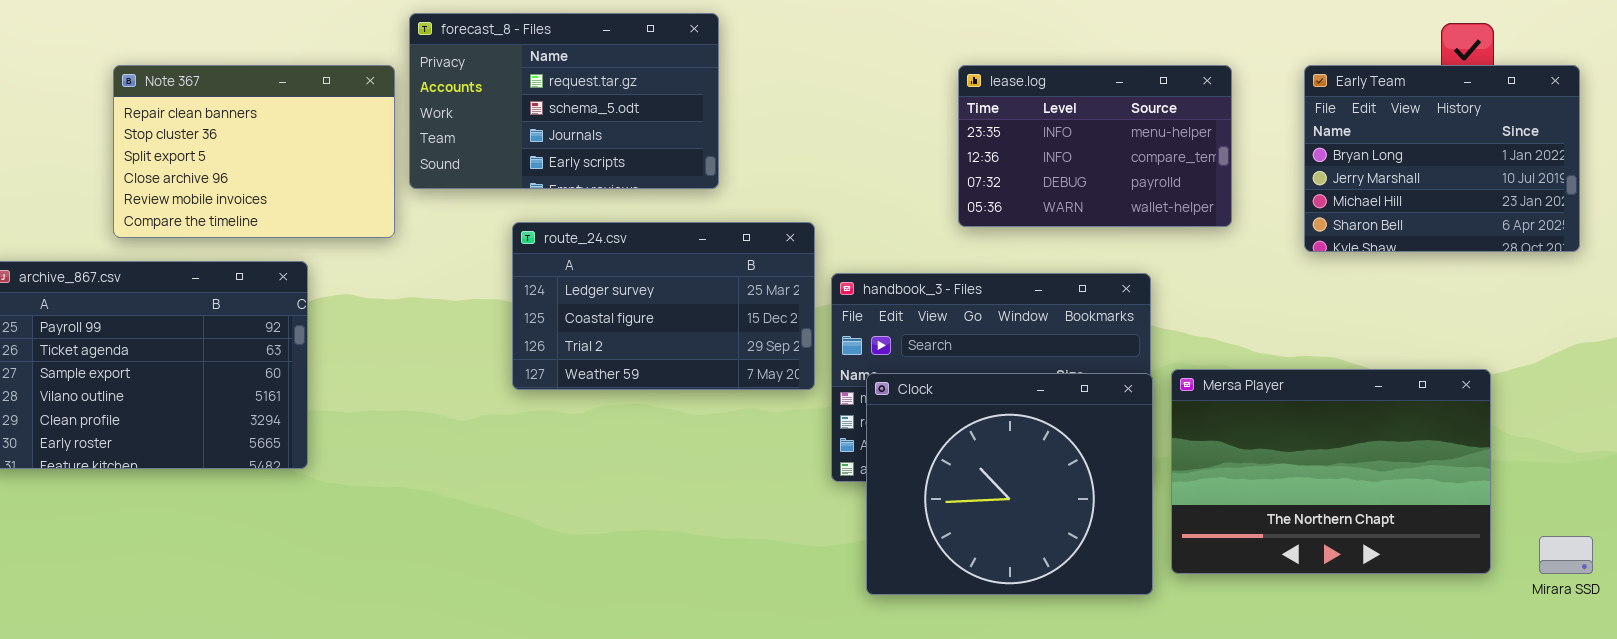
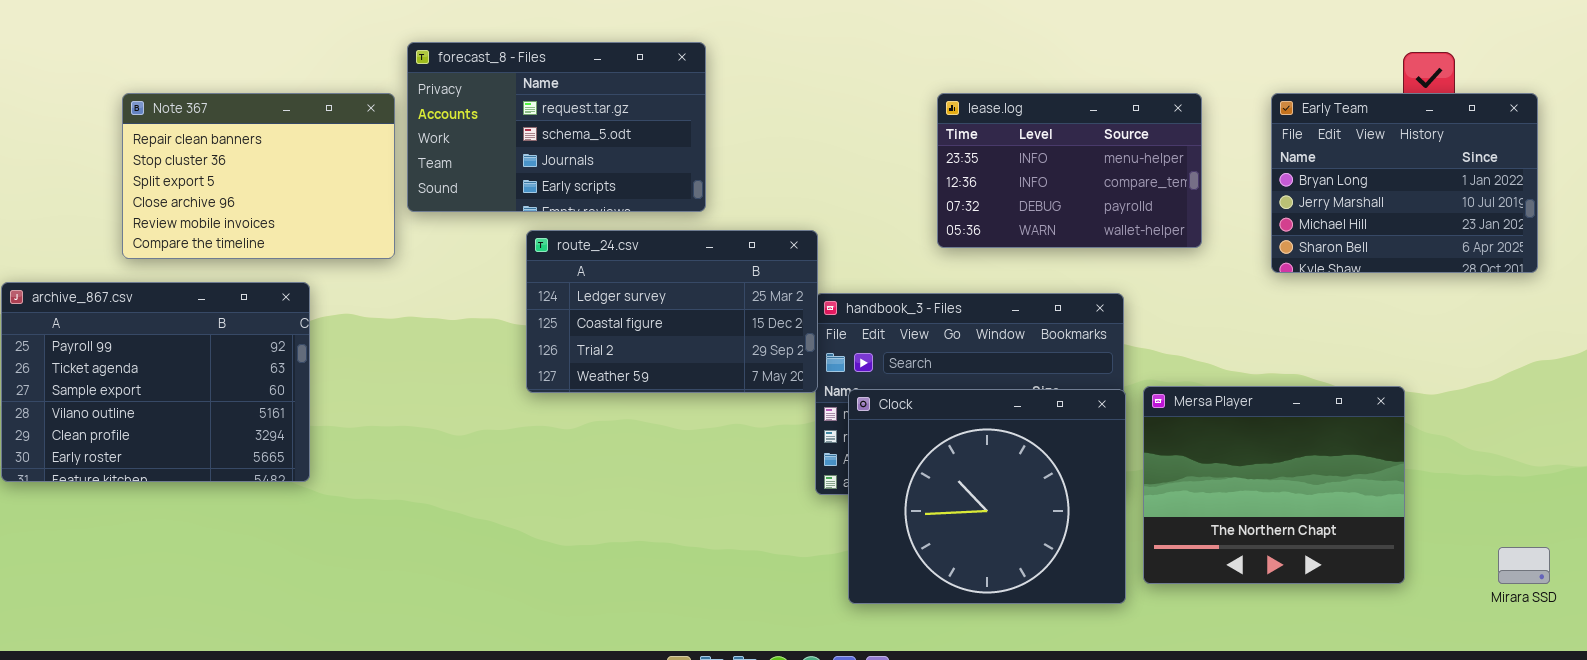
route_24.csv: [512,222,815,390] -> [526,230,818,393], moved
Mersa Player: [1171,369,1491,574] -> [1143,386,1405,584], resized

